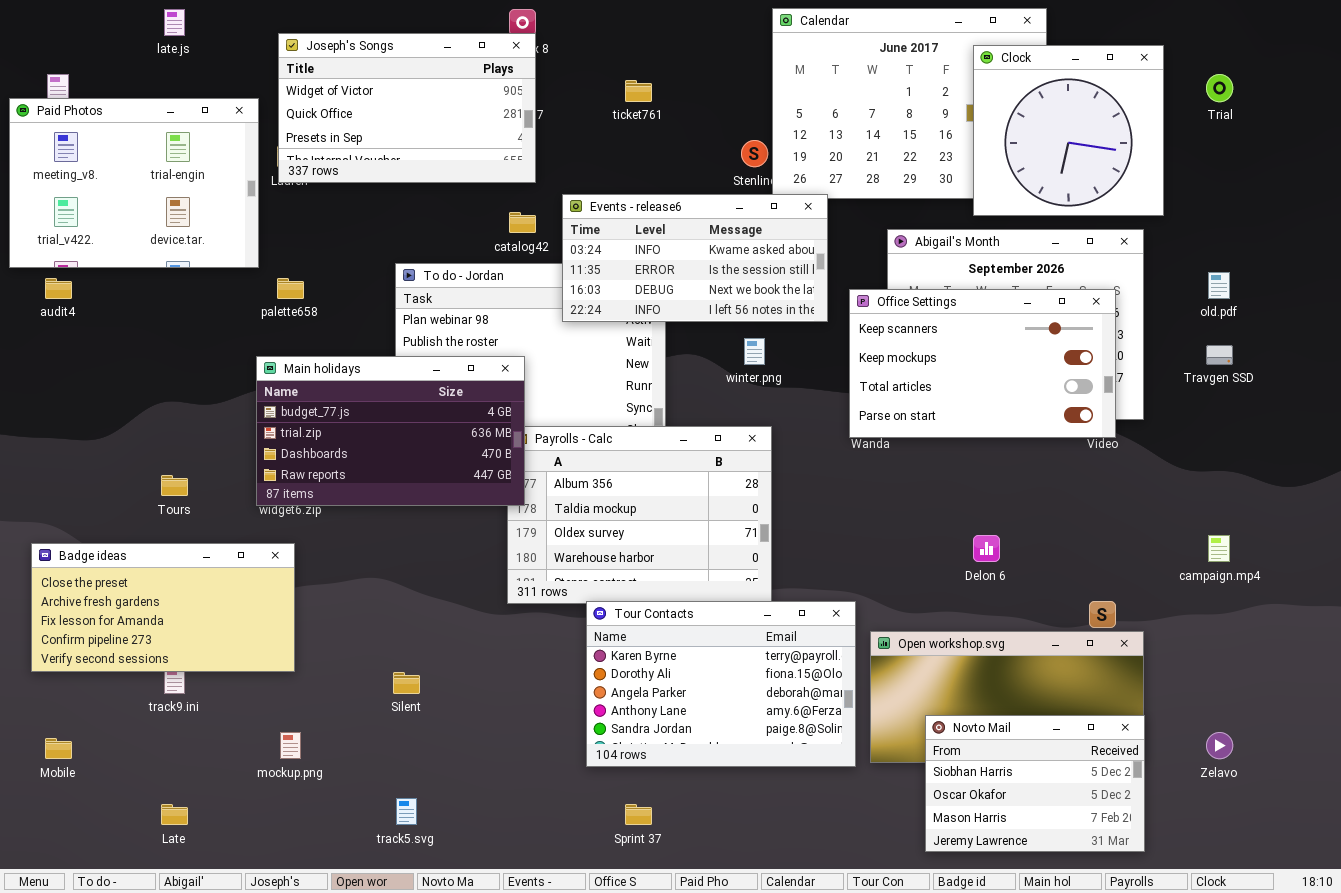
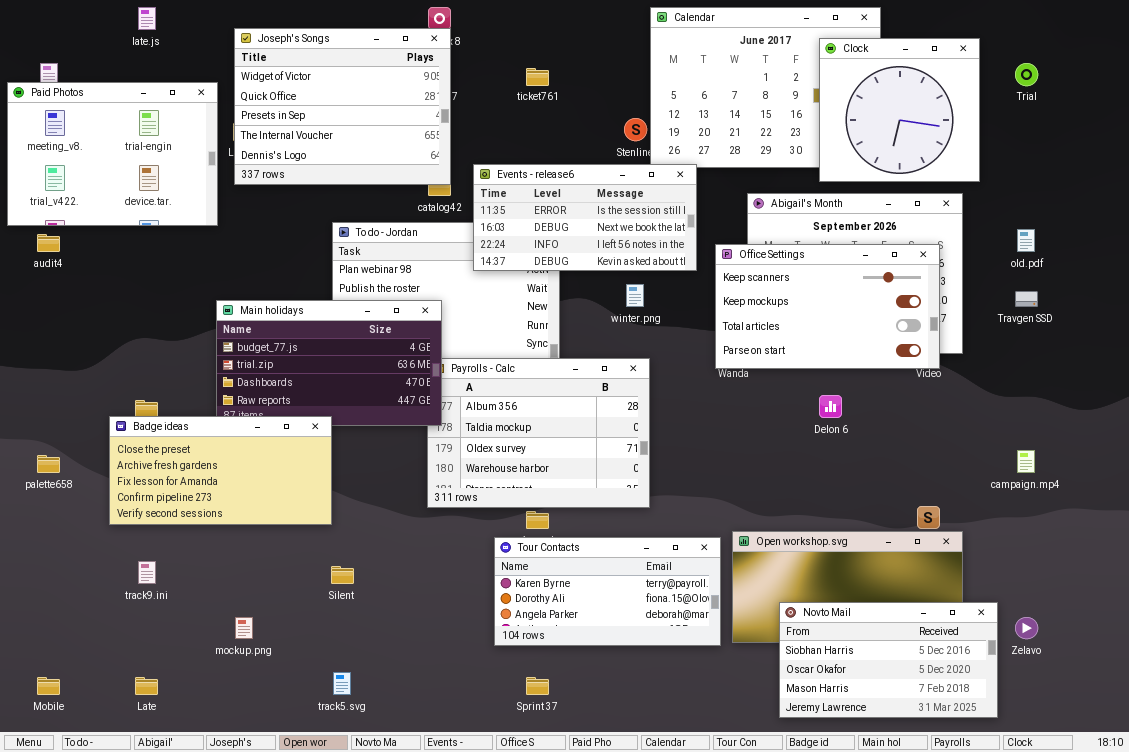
Joseph's Songs: [278,33,536,183] -> [234,28,451,185], resized
Events - release6: [562,194,828,322] -> [473,164,697,271], scrolled down 1 row
palette658: [277,278,304,299] -> [37,455,60,473], moved
Delon 6: [973,535,1000,562] -> [819,395,842,418], moved
Badge ideas: [31,543,295,672] -> [109,416,332,525], moved
Tour Contacts: [586,601,856,767] -> [494,537,721,646], resized
Novto Mail: [925,715,1145,852] -> [779,602,998,718], resized
Mobile: [45,738,72,759] -> [37,677,60,695], moved

